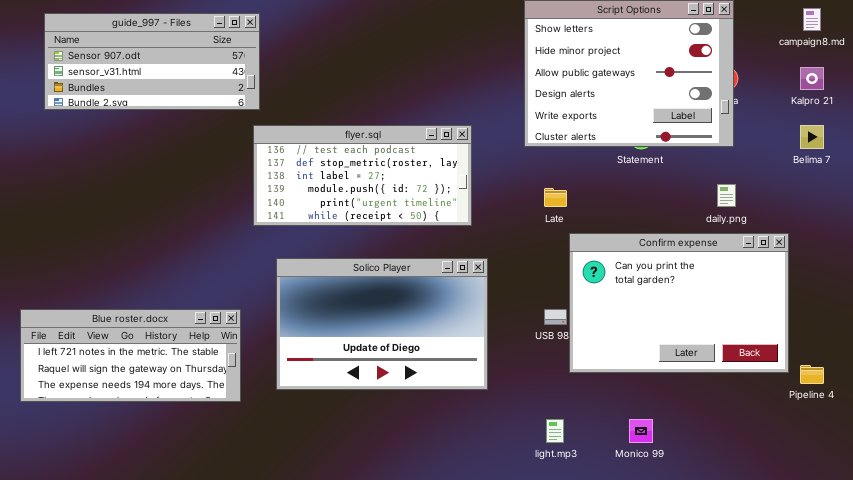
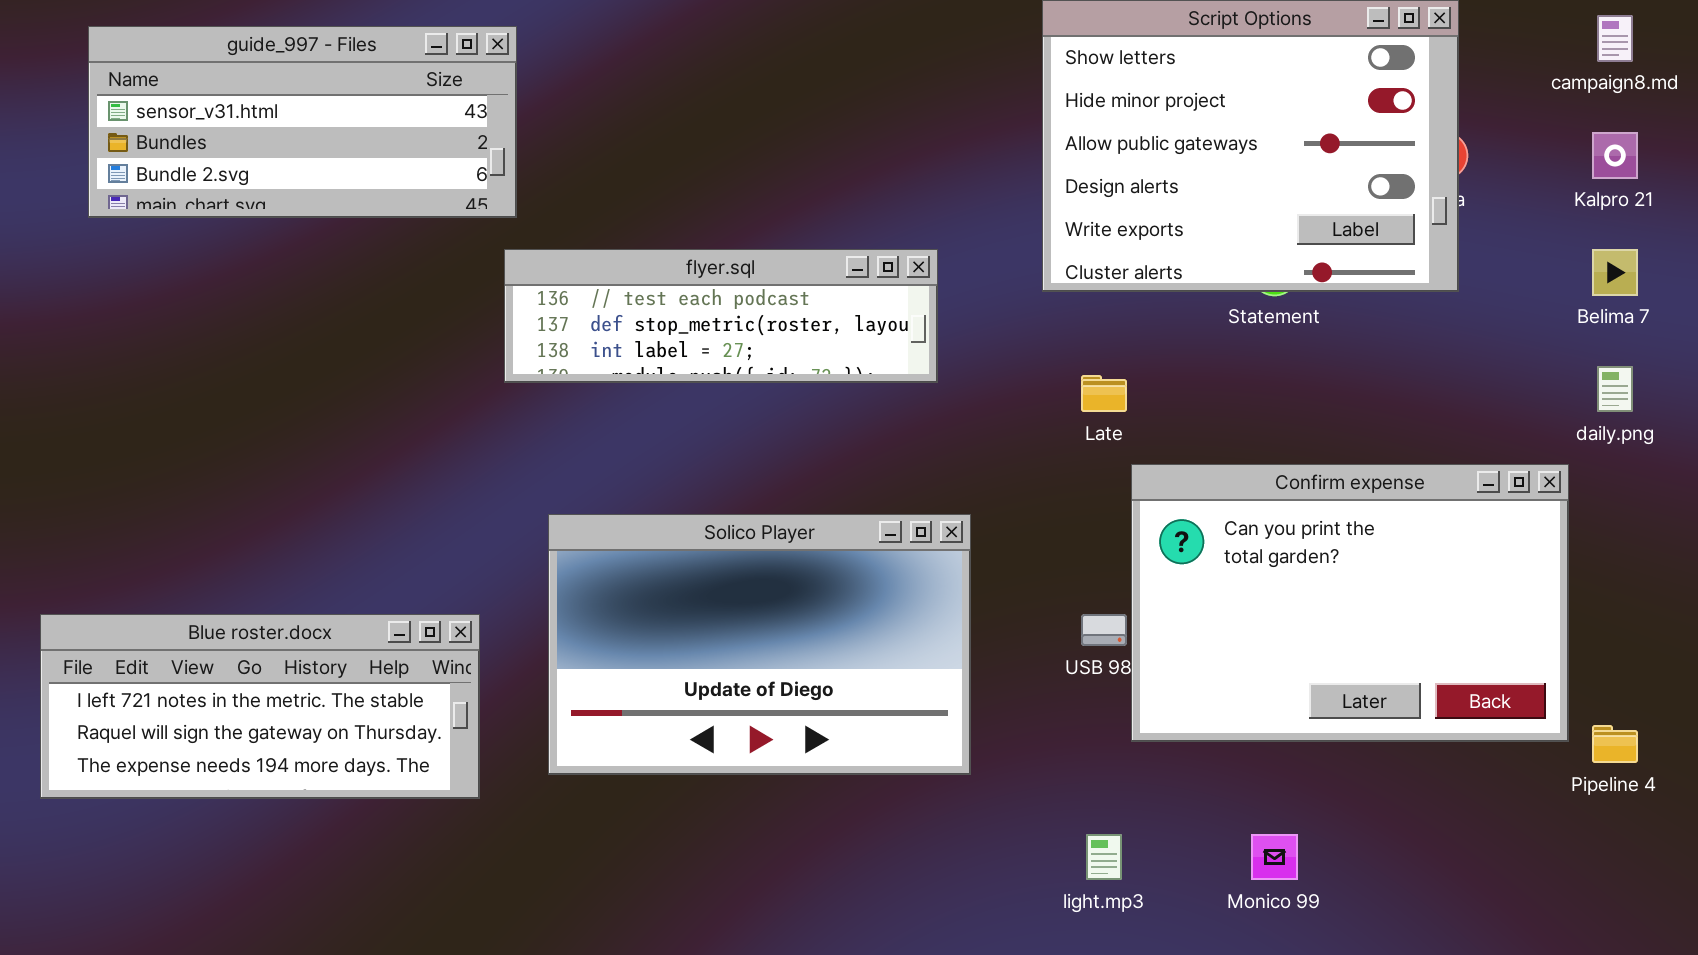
guide_997 - Files: [44,13,260,110] -> [88,26,517,218], scrolled down 1 row
flyer.sql: [253,125,472,226] -> [504,249,938,383], resized
daily.png: [717,184,736,207] -> [1597,366,1633,412], moved

